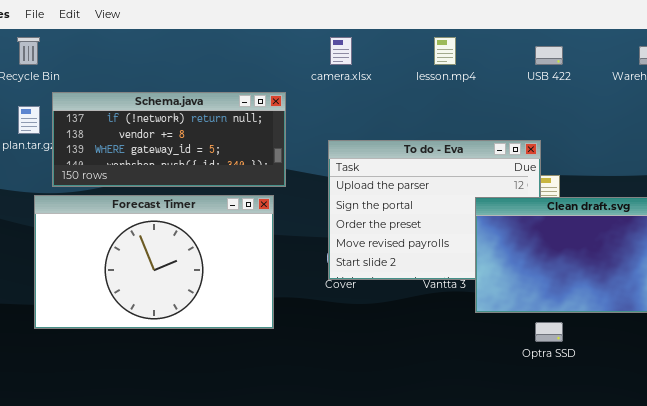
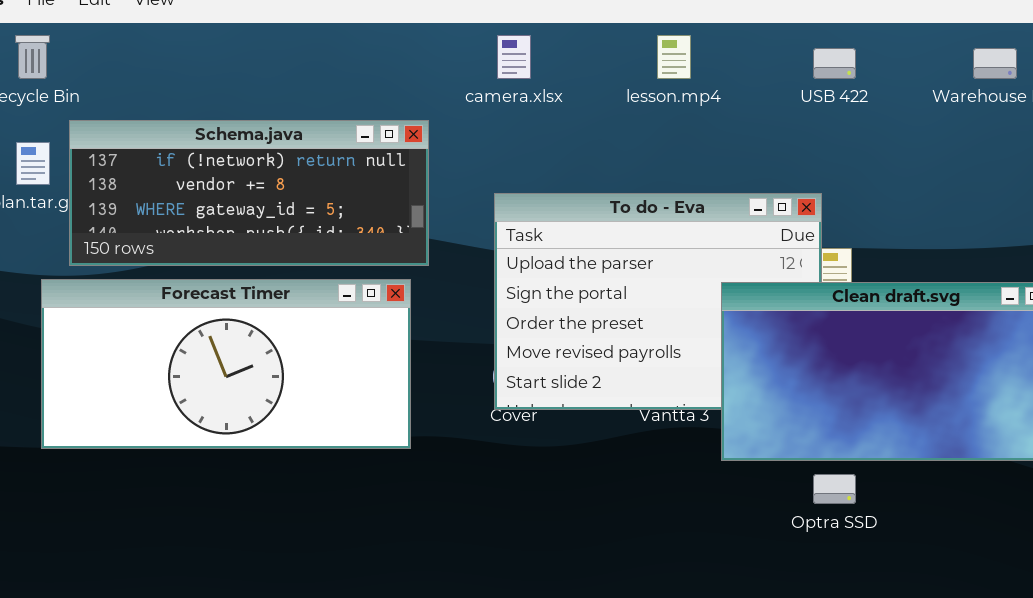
Forecast Timer: [34,195,274,329] -> [41,279,411,449], resized

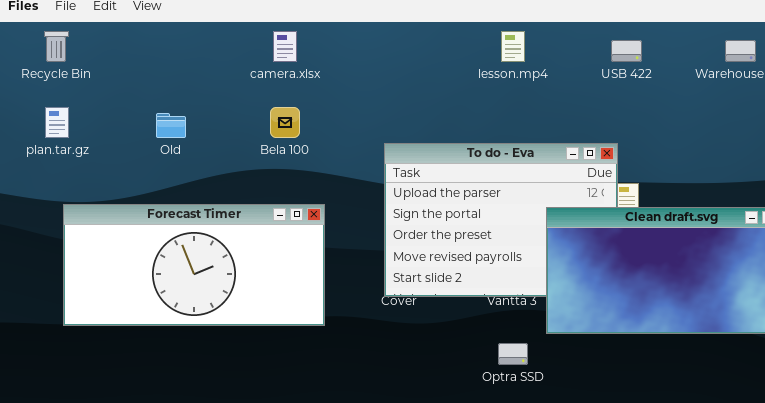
camera.xlsx: [497,35,531,79] -> [273,31,297,62], moved
Schema.java: [69,120,429,266] -> none, closed
Optra SSD: [813,474,856,504] -> [498,343,528,365], moved

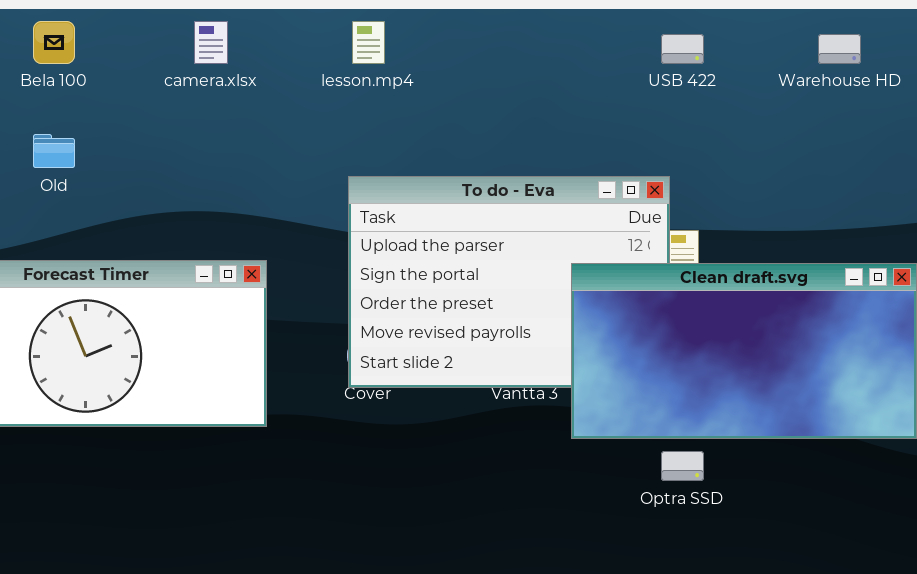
lesson.mp4: [501,31,525,62] -> [352,21,385,64], moved
Bela 100: [270,107,300,138] -> [33,21,75,64], moved
Optra SSD: [498,343,528,365] -> [661,451,704,481], moved

